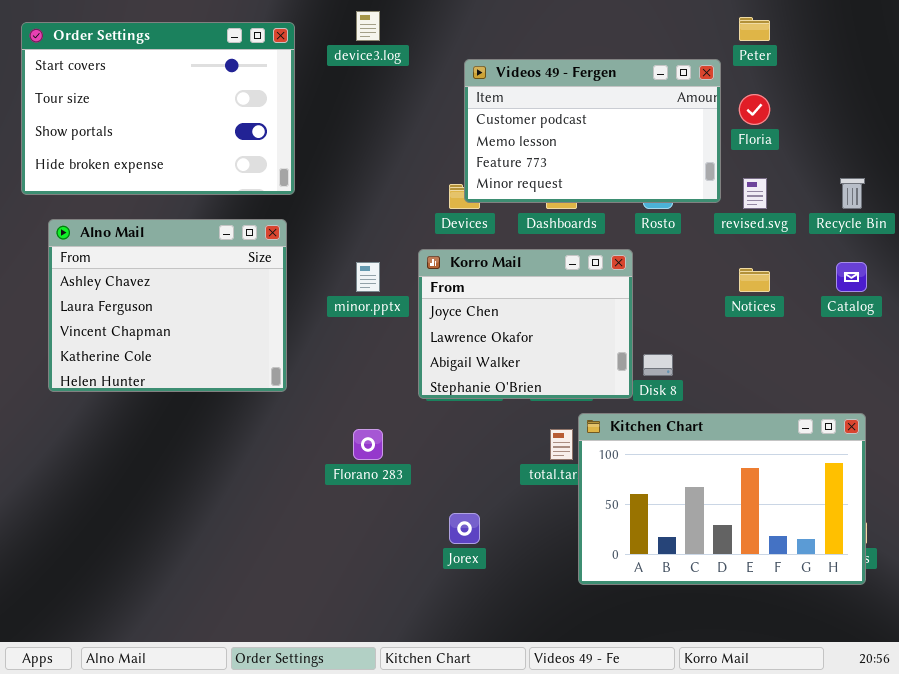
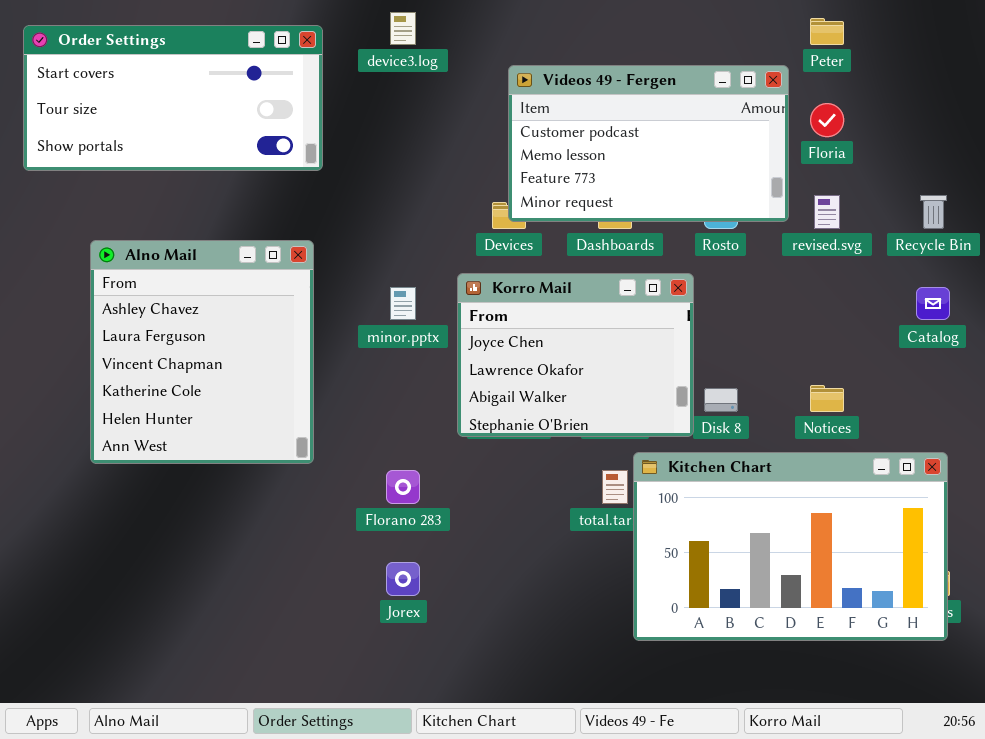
Order Settings: [21,22,295,195] -> [23,25,323,171], resized
Alno Mail: [48,219,287,392] -> [90,240,314,464], resized
Notices: [739,268,770,292] -> [810,385,844,412], moved
Jorex: [449,513,480,544] -> [386,562,420,596], moved

